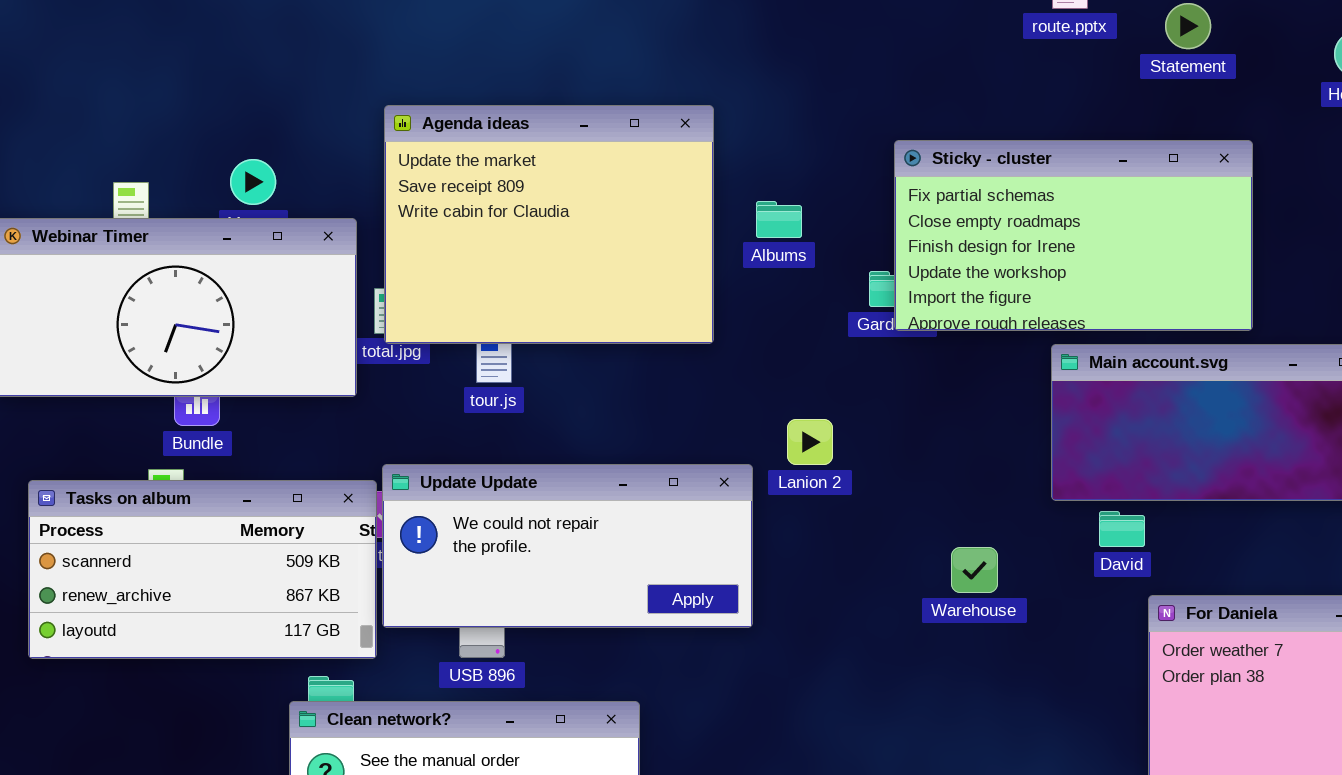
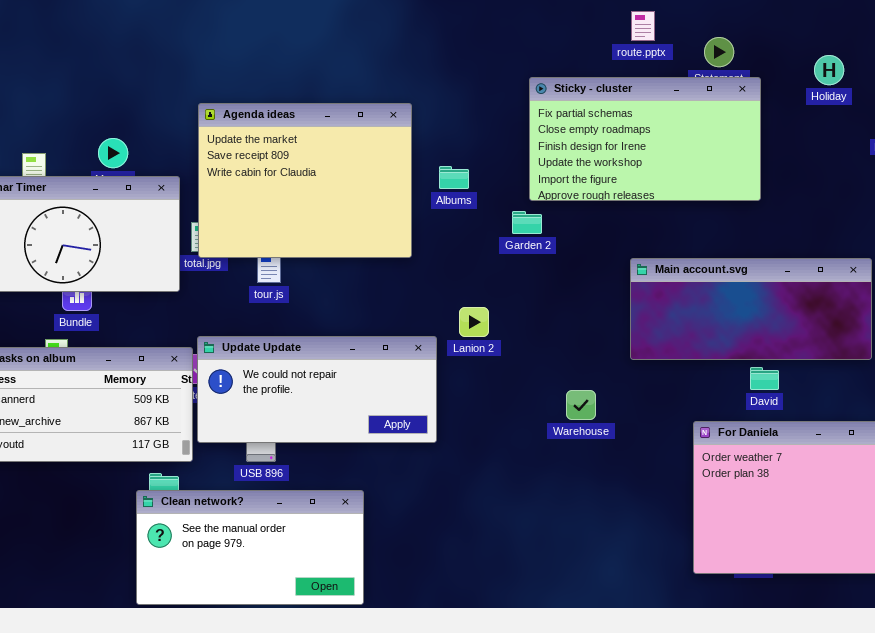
Sticky - cluster: [894,140,1253,331] -> [529,77,761,201], moved
David: [1099,511,1145,547] -> [750,367,779,390], moved

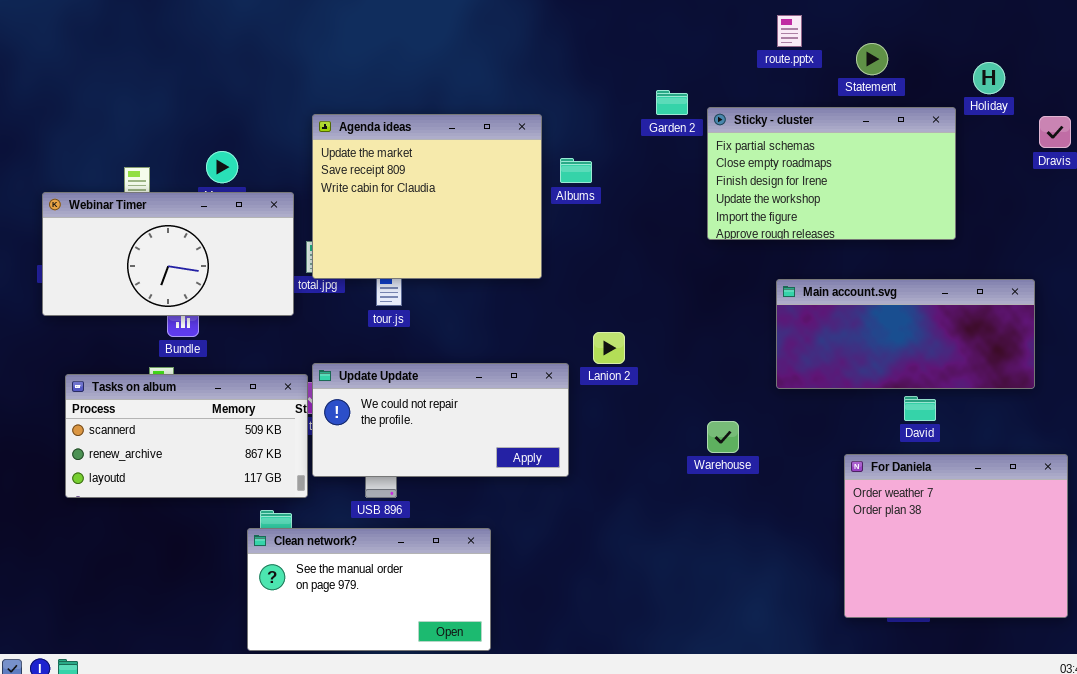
Sticky - cluster: [529,77,761,201] -> [707,107,956,240], moved
Albums: [439,166,469,189] -> [560,158,592,183], moved
Garden 2: [512,211,542,234] -> [656,90,688,115], moved

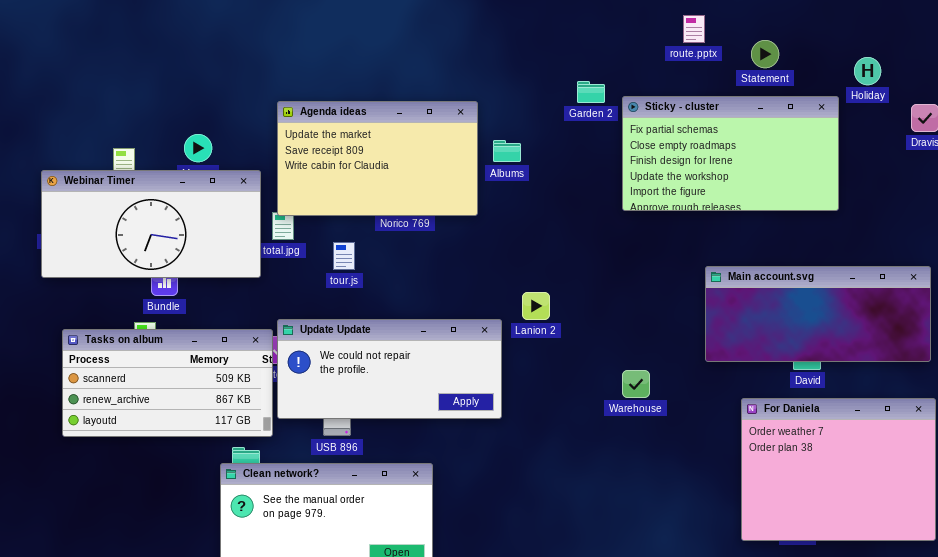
Agenda ideas: [312,114,542,279] -> [277,101,478,216], resized
Main account.svg: [776,279,1035,389] -> [705,266,931,362], moved

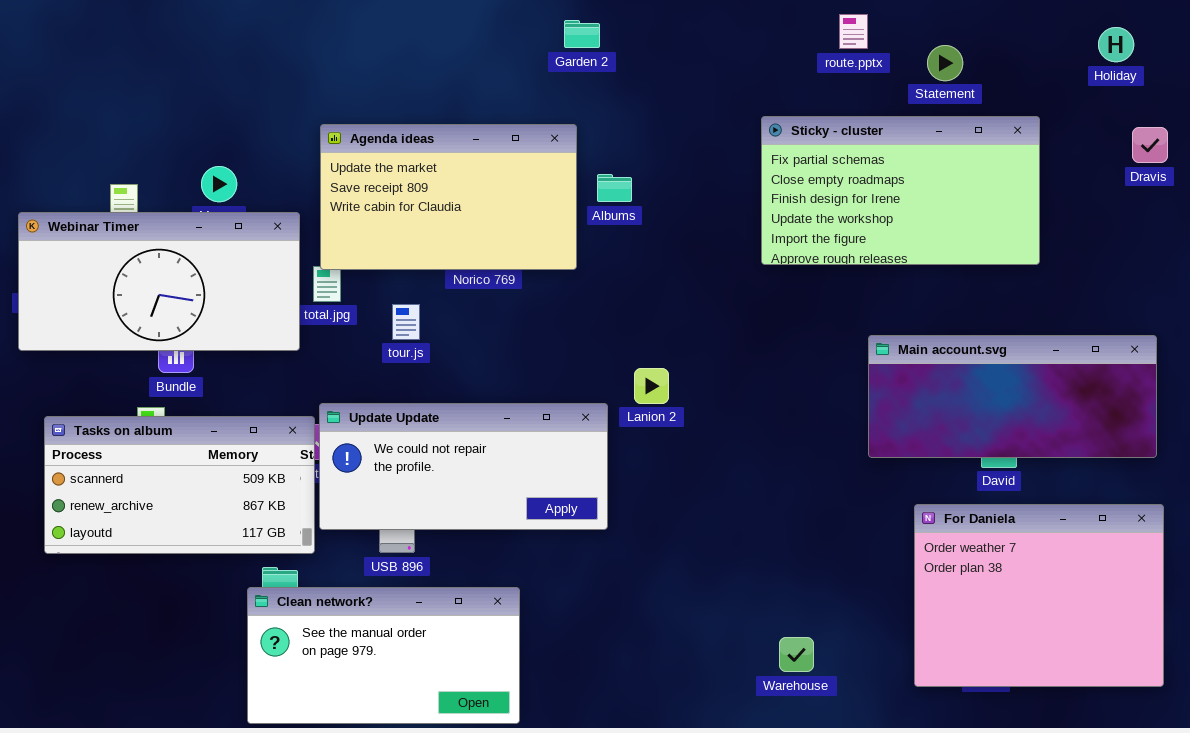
Holiday: [854,57,881,85] -> [1098,27,1134,62], moved
Garden 2: [577,81,605,103] -> [564,20,600,48], moved
Warehouse: [622,370,650,398] -> [779,637,814,672], moved

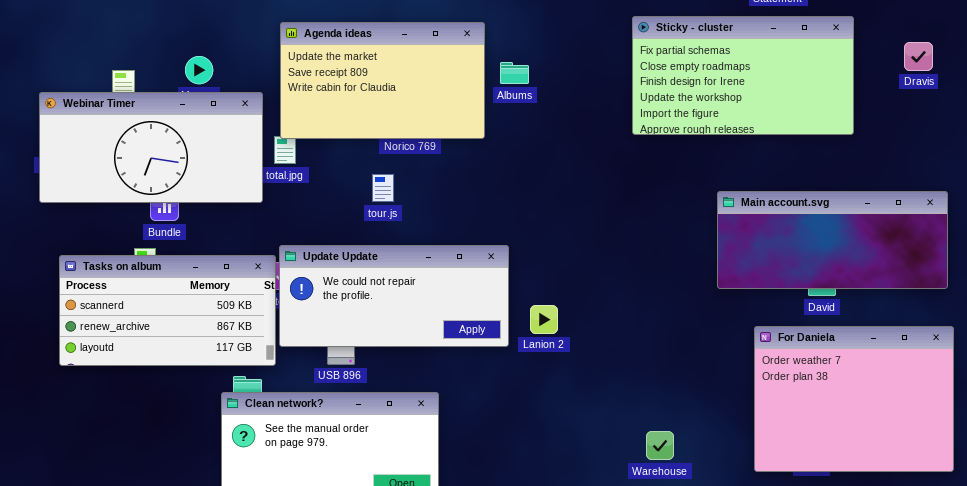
Dravis: [1132,127,1168,163] -> [904,42,933,71], moved
tour.js: [392,304,420,340] -> [372,174,394,202], moved
Lanion 2: [634,368,669,404] -> [530,305,558,334], moved

